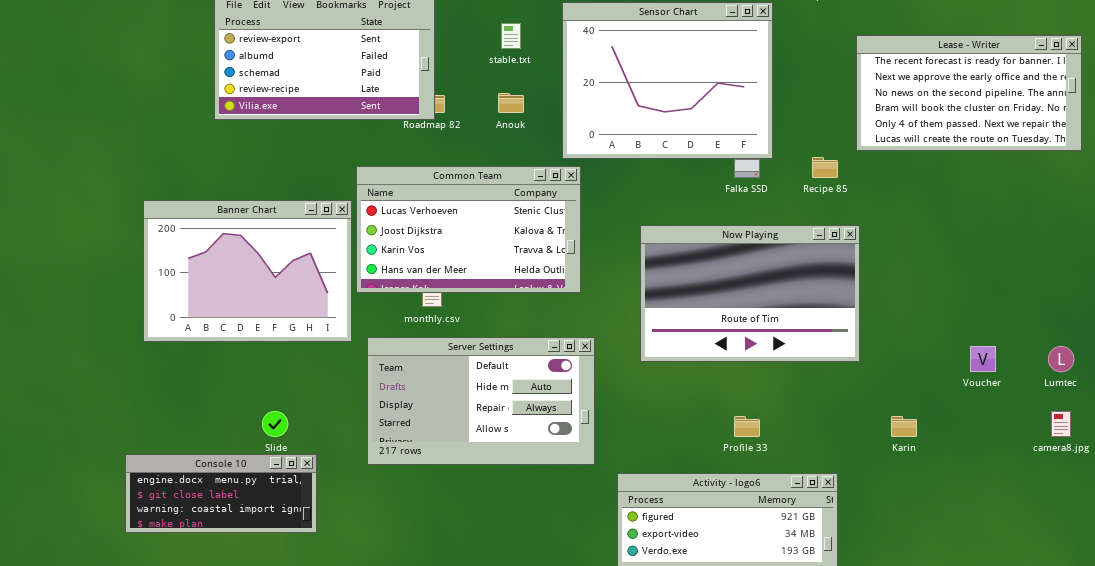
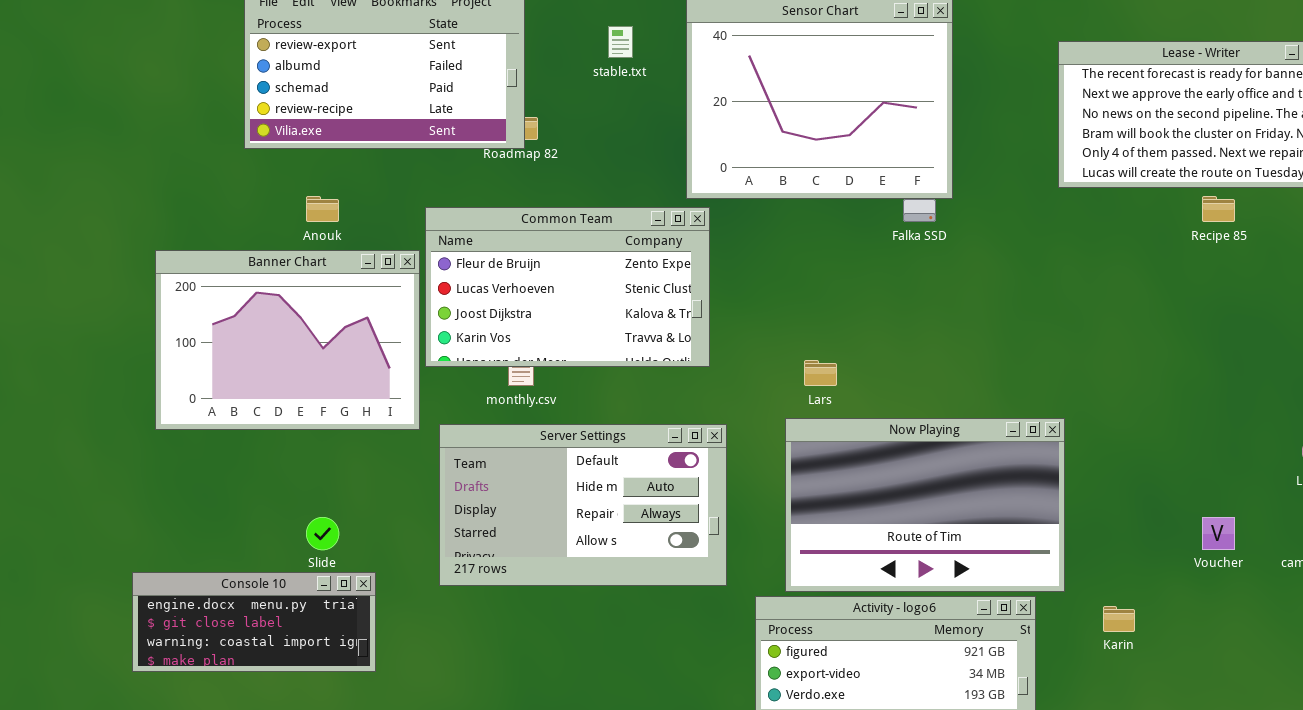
Anouk: [498,93,524,113] -> [306,196,339,222], moved
Recipe 85: [812,157,838,178] -> [1202,196,1235,222], moved
Common Team: [356,166,581,293] -> [425,207,710,367], scrolled up 1 row
Now Playing: [640,225,860,362] -> [785,418,1065,592], moved
Voucher: [970,346,996,372] -> [1202,517,1235,550], moved
Karin: [891,416,917,437] -> [1103,606,1135,632], moved

